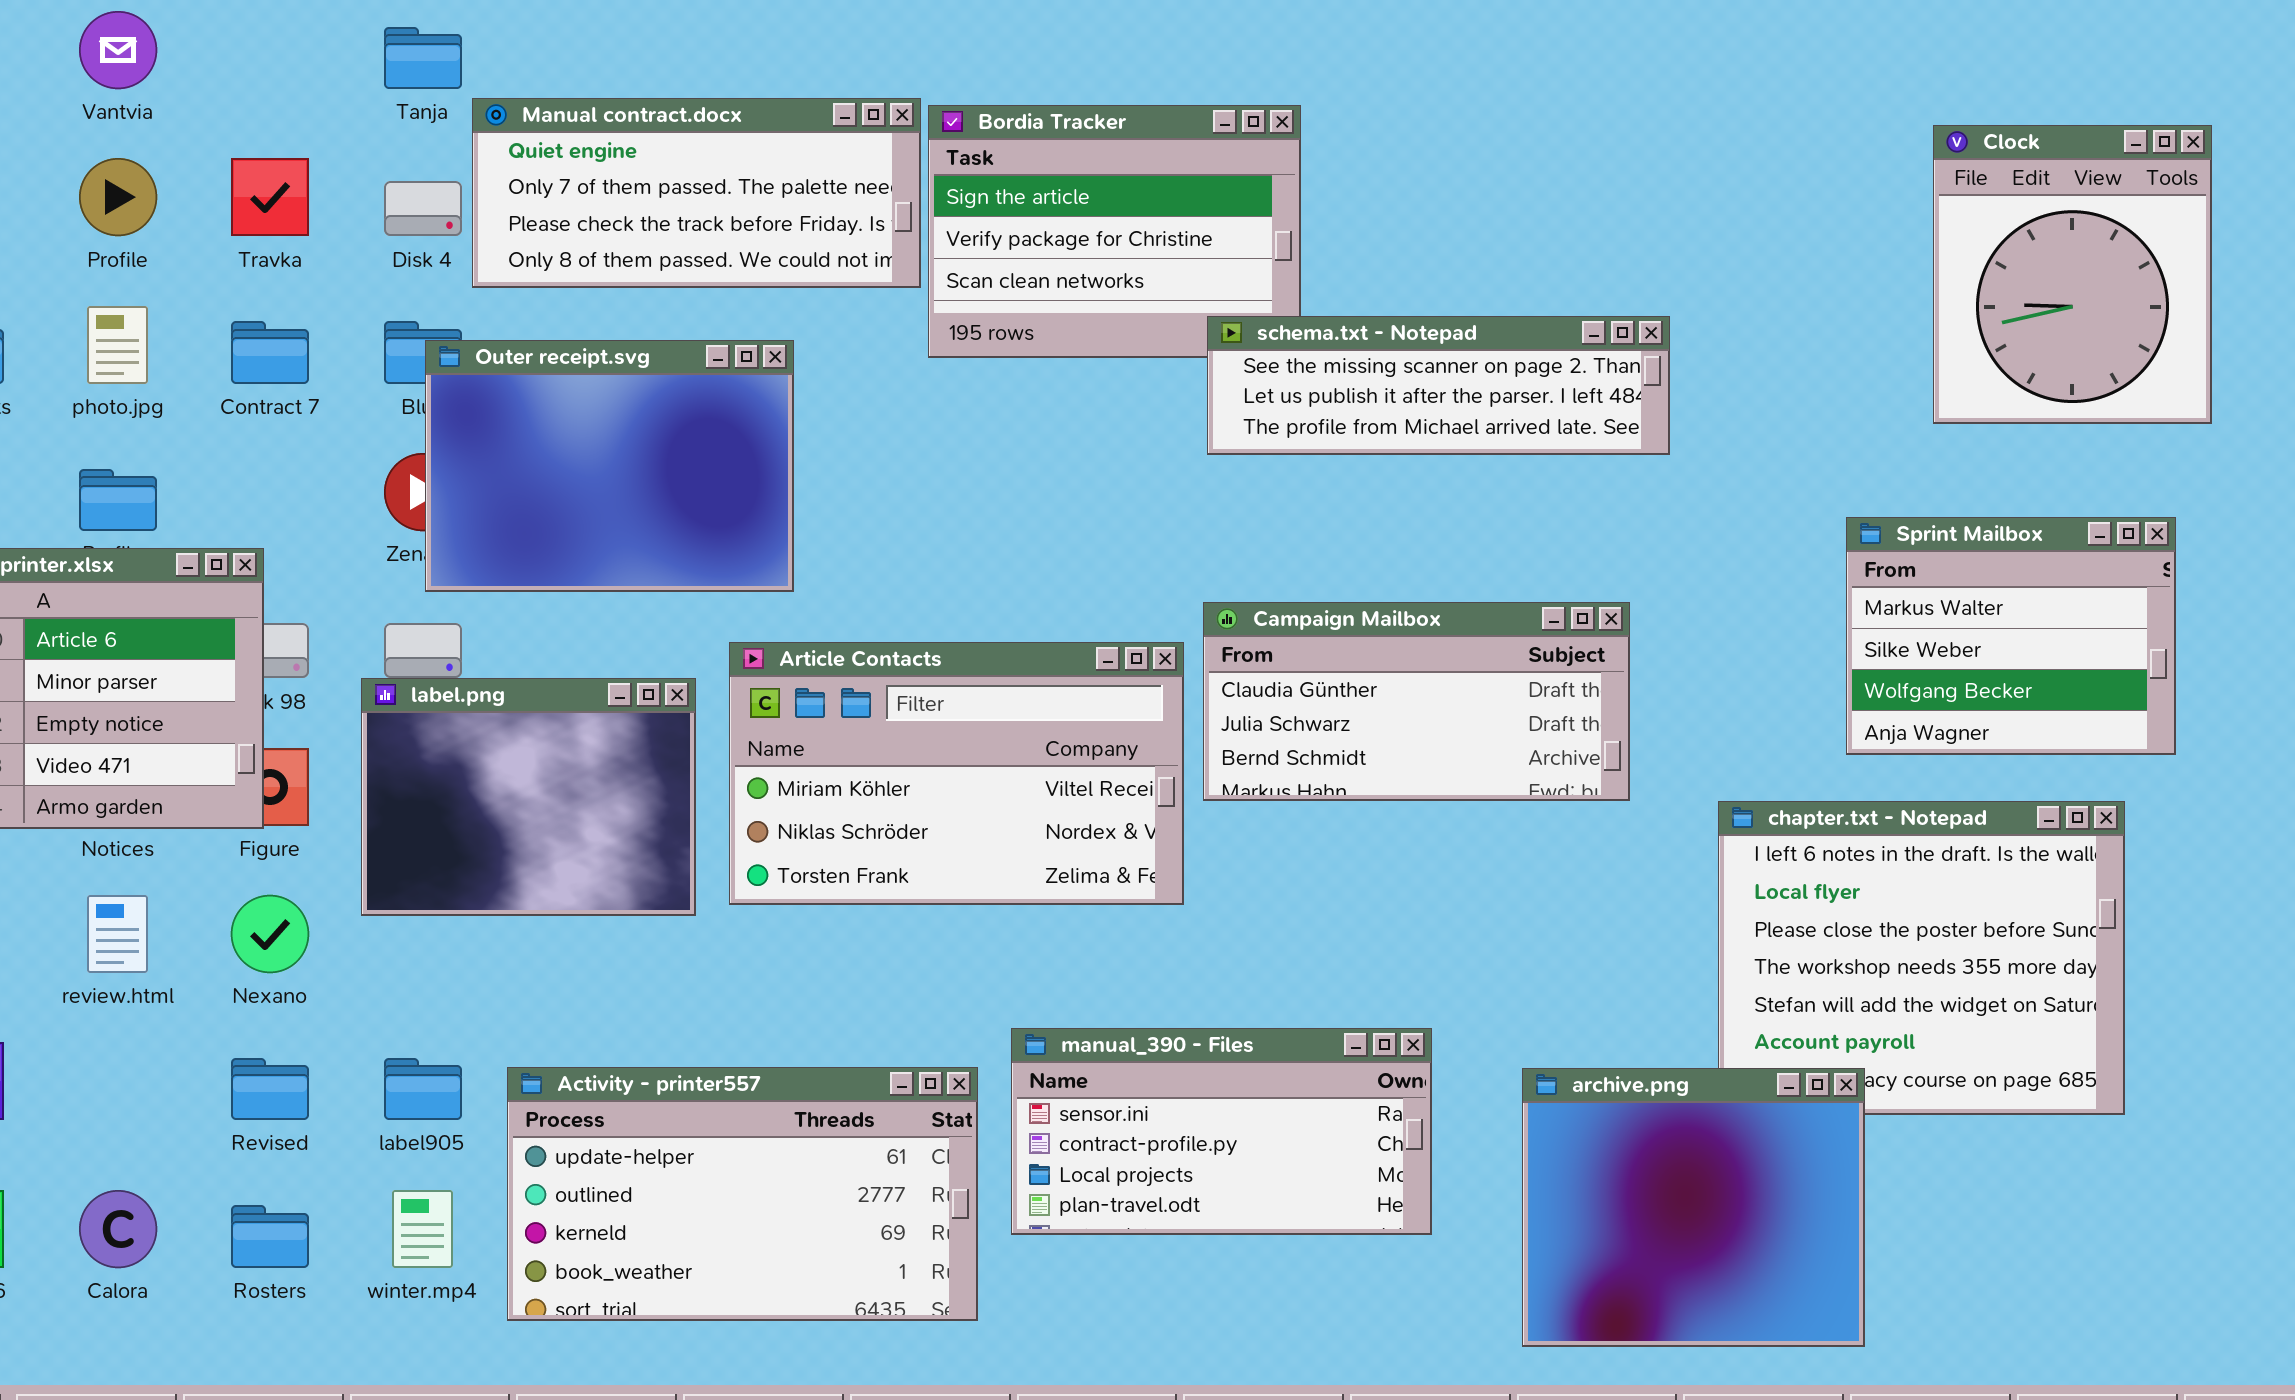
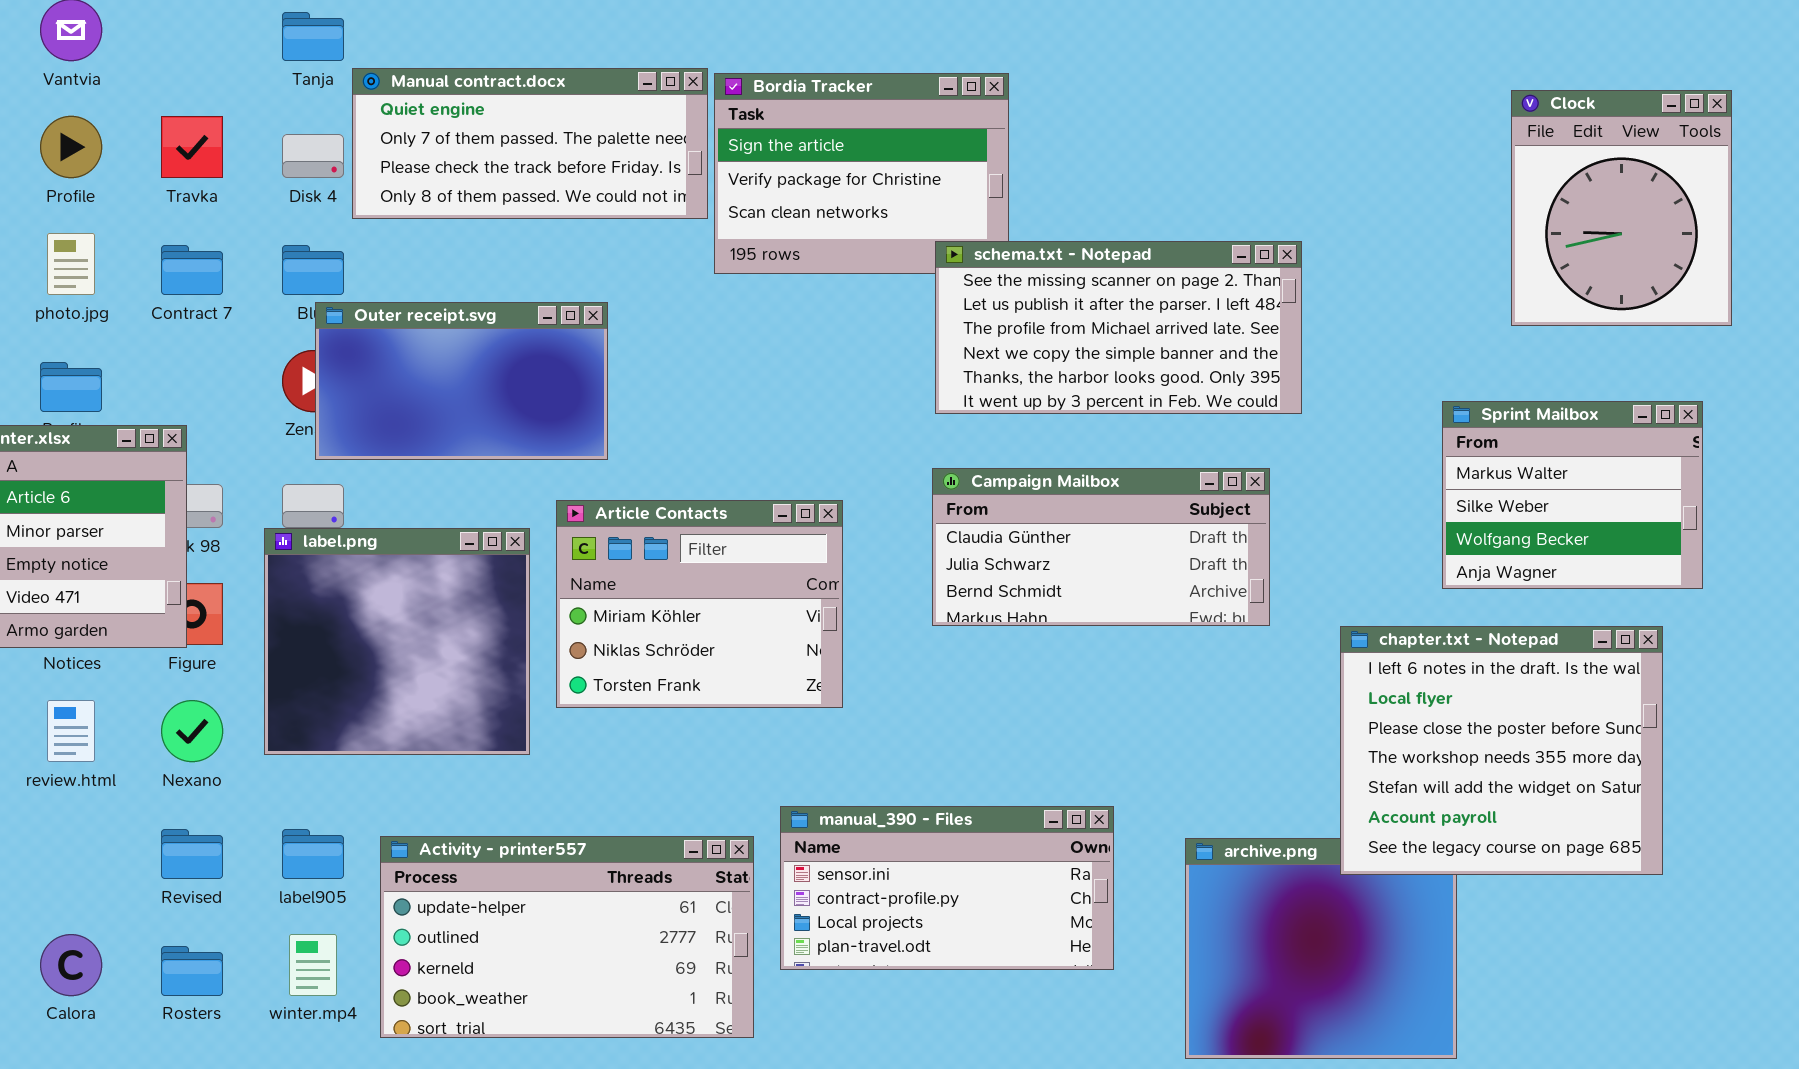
schema.txt - Notepad: [1207,316,1670,455] -> [935,241,1302,414], resized
Outer receipt.svg: [425,340,794,592] -> [315,302,608,460], resized
Article Contacts: [729,642,1184,905] -> [556,500,843,708], resized
label.png: [361,678,696,916] -> [264,528,530,755], resized
chapter.txt - Notepad: [1718,801,2125,1115] -> [1340,626,1663,875], raised

